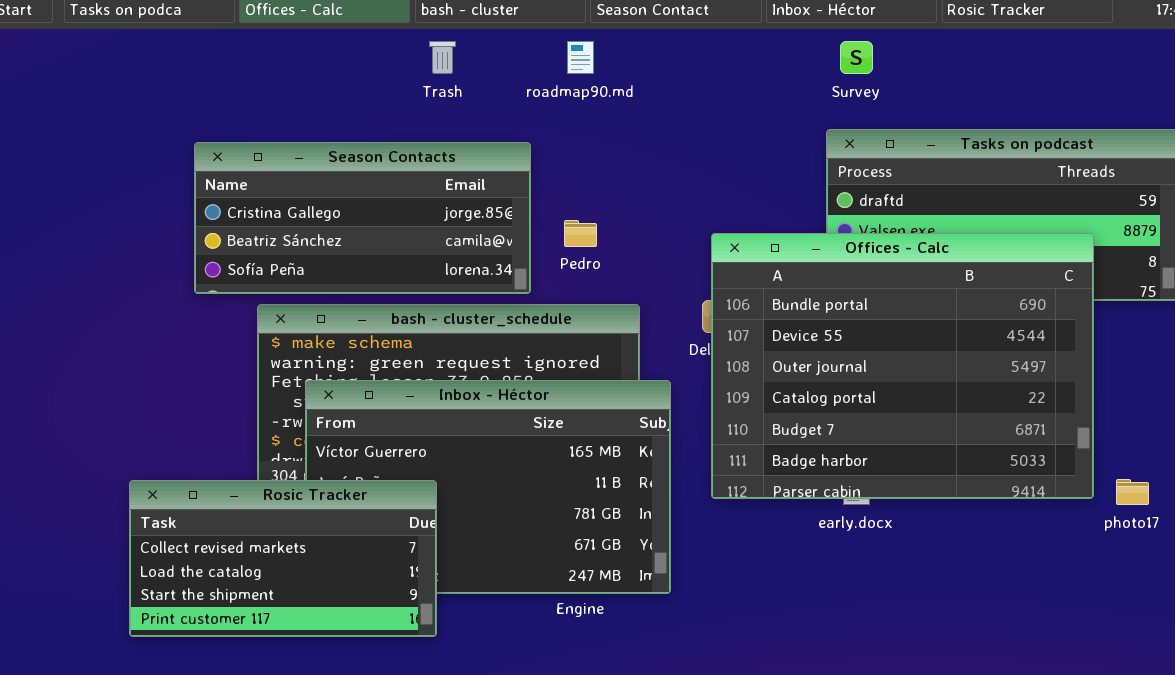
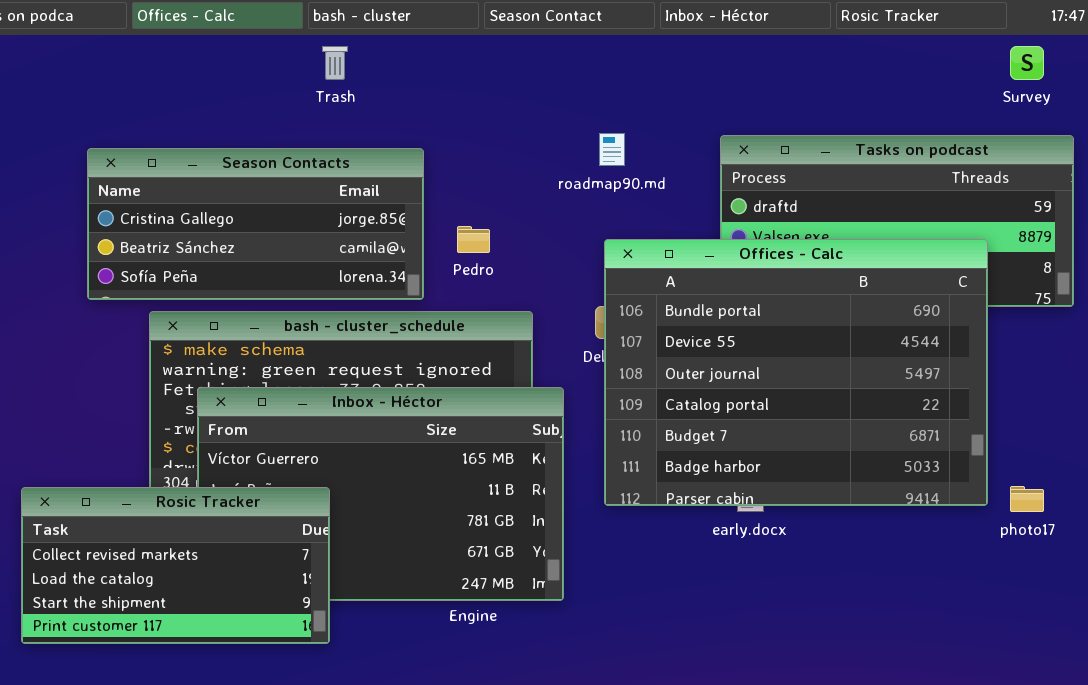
roadmap90.md: [567,41,594,74] -> [599,133,625,166], moved
Survey: [840,41,873,74] -> [1010,46,1044,80], moved

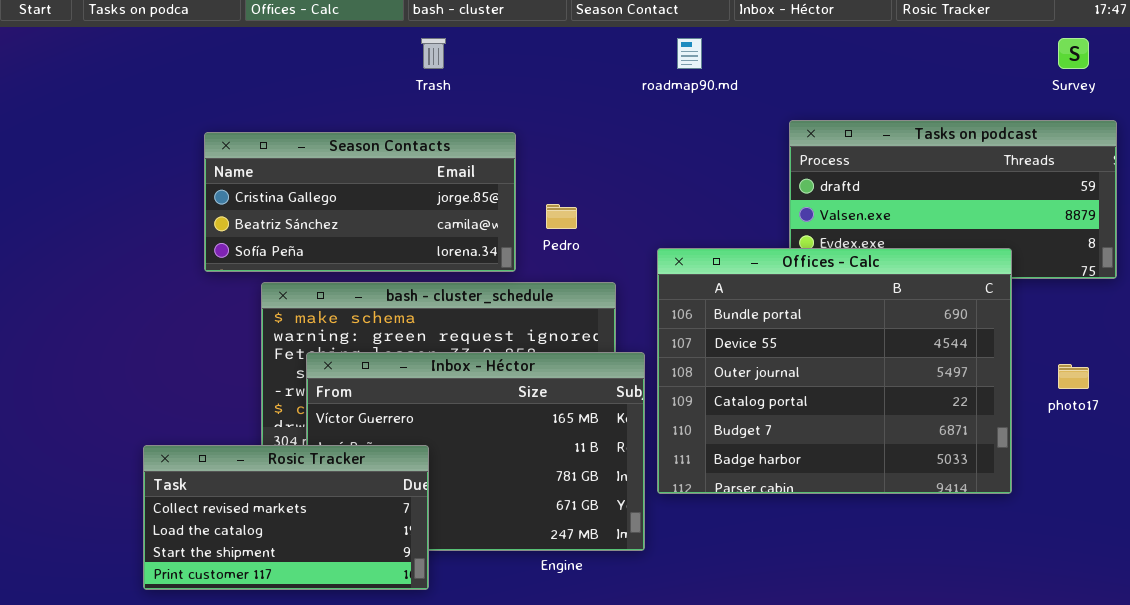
roadmap90.md: [599,133,625,166] -> [677,38,702,69], moved
Offices - Calc: [604,239,988,506] -> [657,248,1012,494], moved
photo17: [1010,486,1044,512] -> [1058,364,1089,389], moved

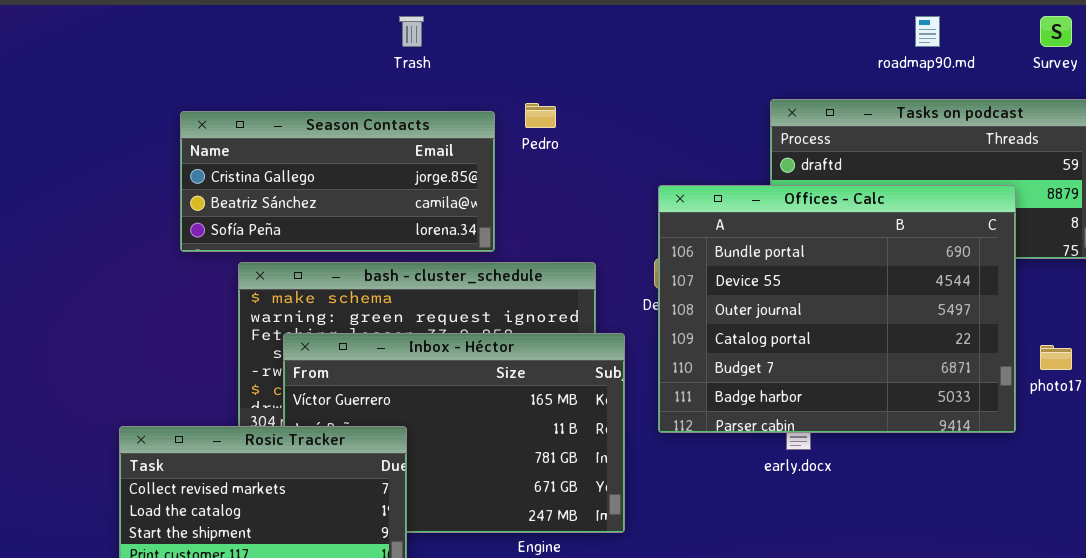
roadmap90.md: [677,38,702,69] -> [915,16,940,47], moved
Pedro: [546,204,577,229] -> [525,103,556,128], moved
Offices - Calc: [657,248,1012,494] -> [658,185,1016,433], moved

